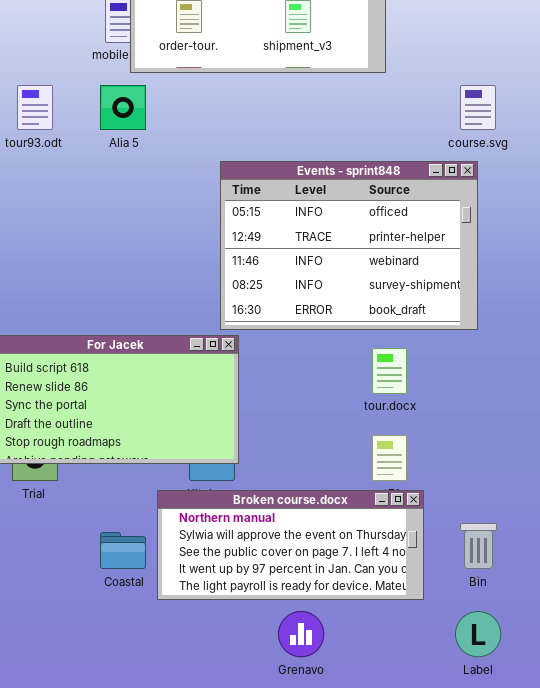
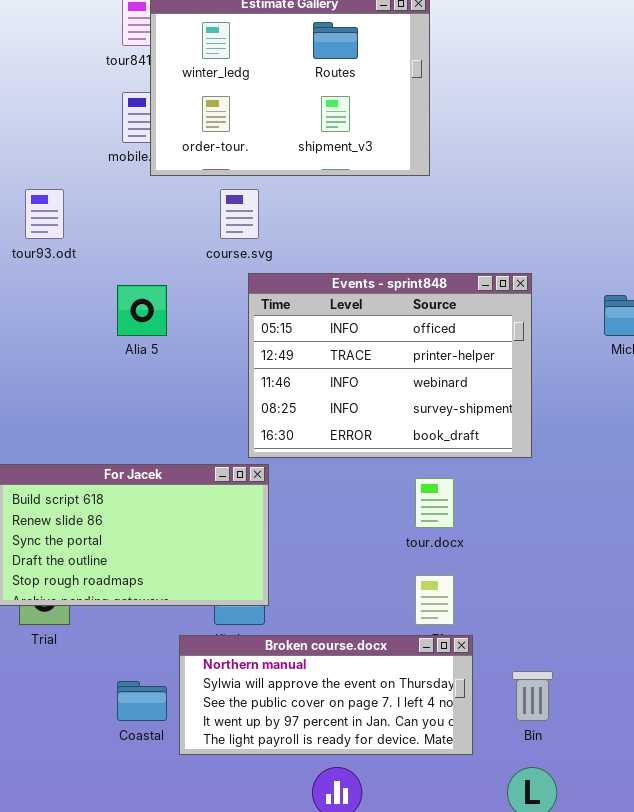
Alia 5: [100,85,146,130] -> [117,285,167,336], moved
course.svg: [460,85,496,130] -> [220,189,259,239], moved

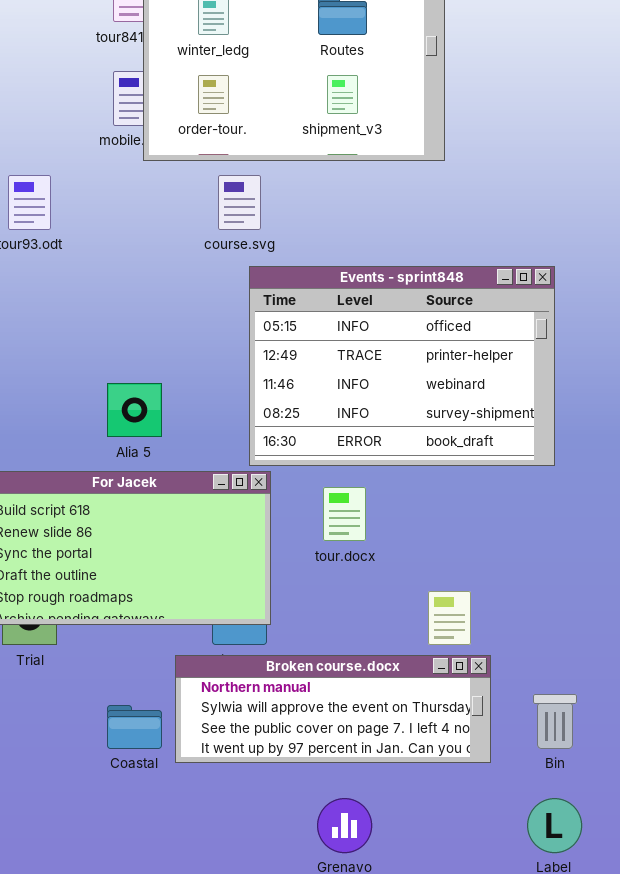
Alia 5: [117,285,167,336] -> [107,383,162,437], moved
tour.docx: [415,478,454,528] -> [323,487,366,541], moved
Broken course.docx: [179,635,473,755] -> [175,655,491,763], resized

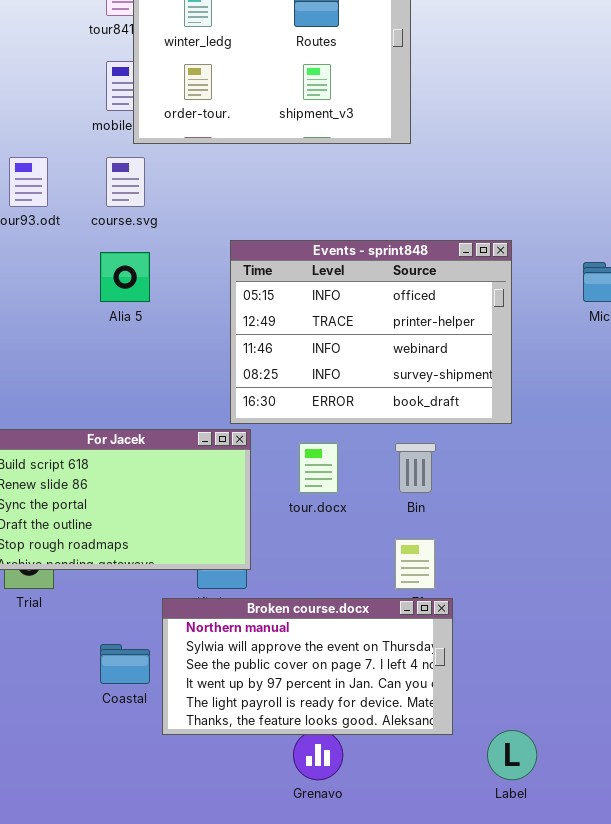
course.svg: [218,175,261,230] -> [106,157,145,207], moved
Alia 5: [107,383,162,437] -> [100,252,150,302], moved
Broken course.docx: [175,655,491,763] -> [162,598,453,735], resized
Bin: [533,694,577,749] -> [395,443,436,493], moved

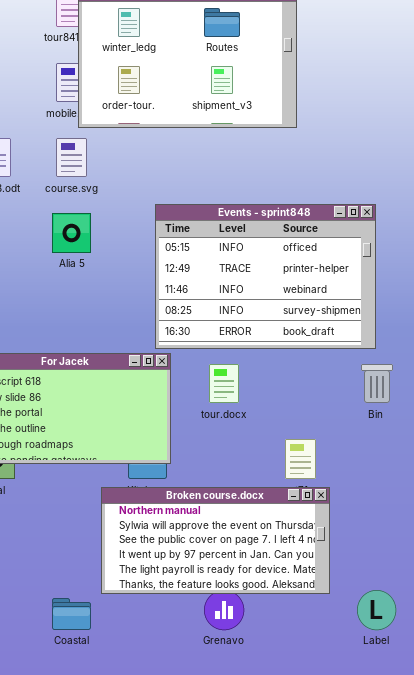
Bin: [395,443,436,493] -> [361,364,393,403], moved
Coastal: [100,644,150,684] -> [52,598,91,630], moved

